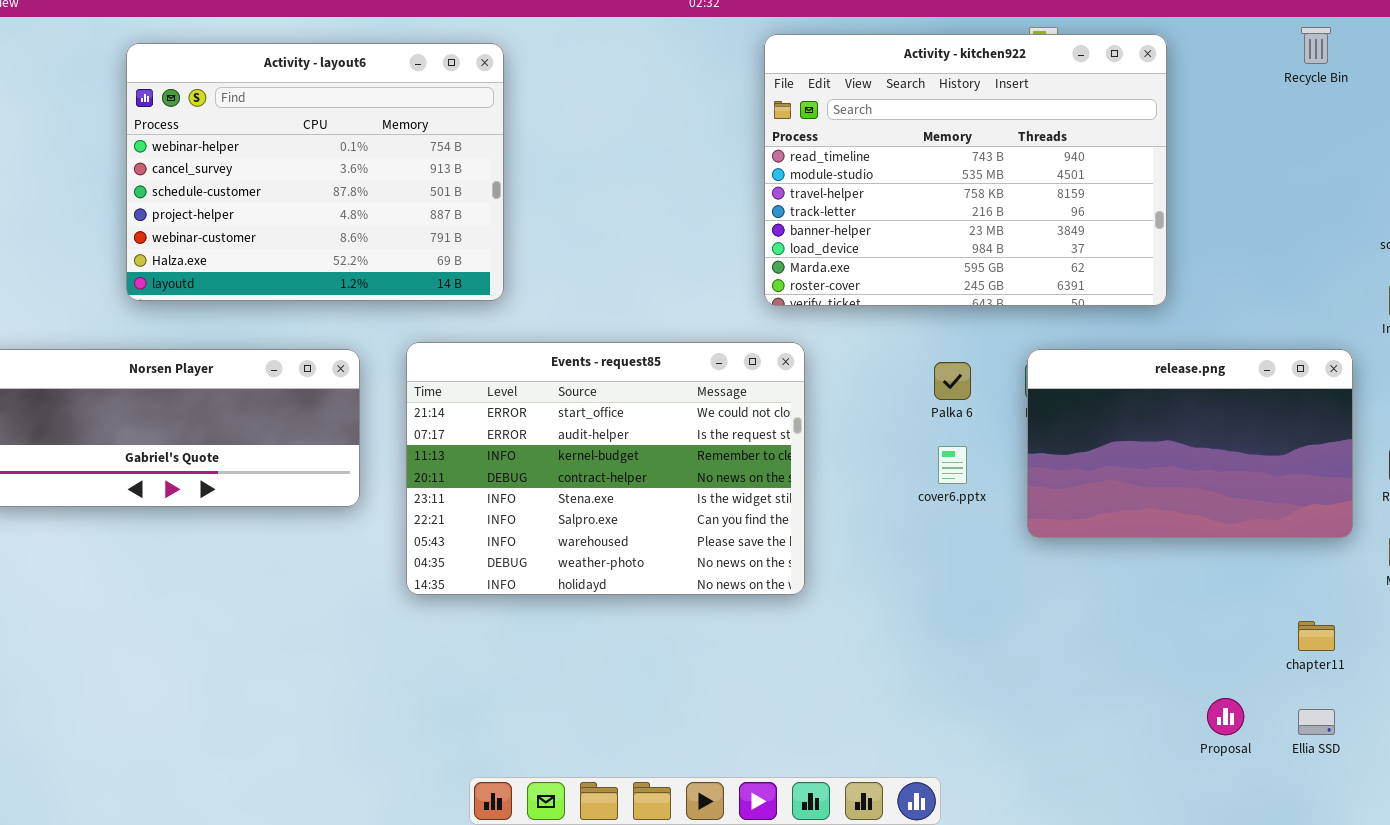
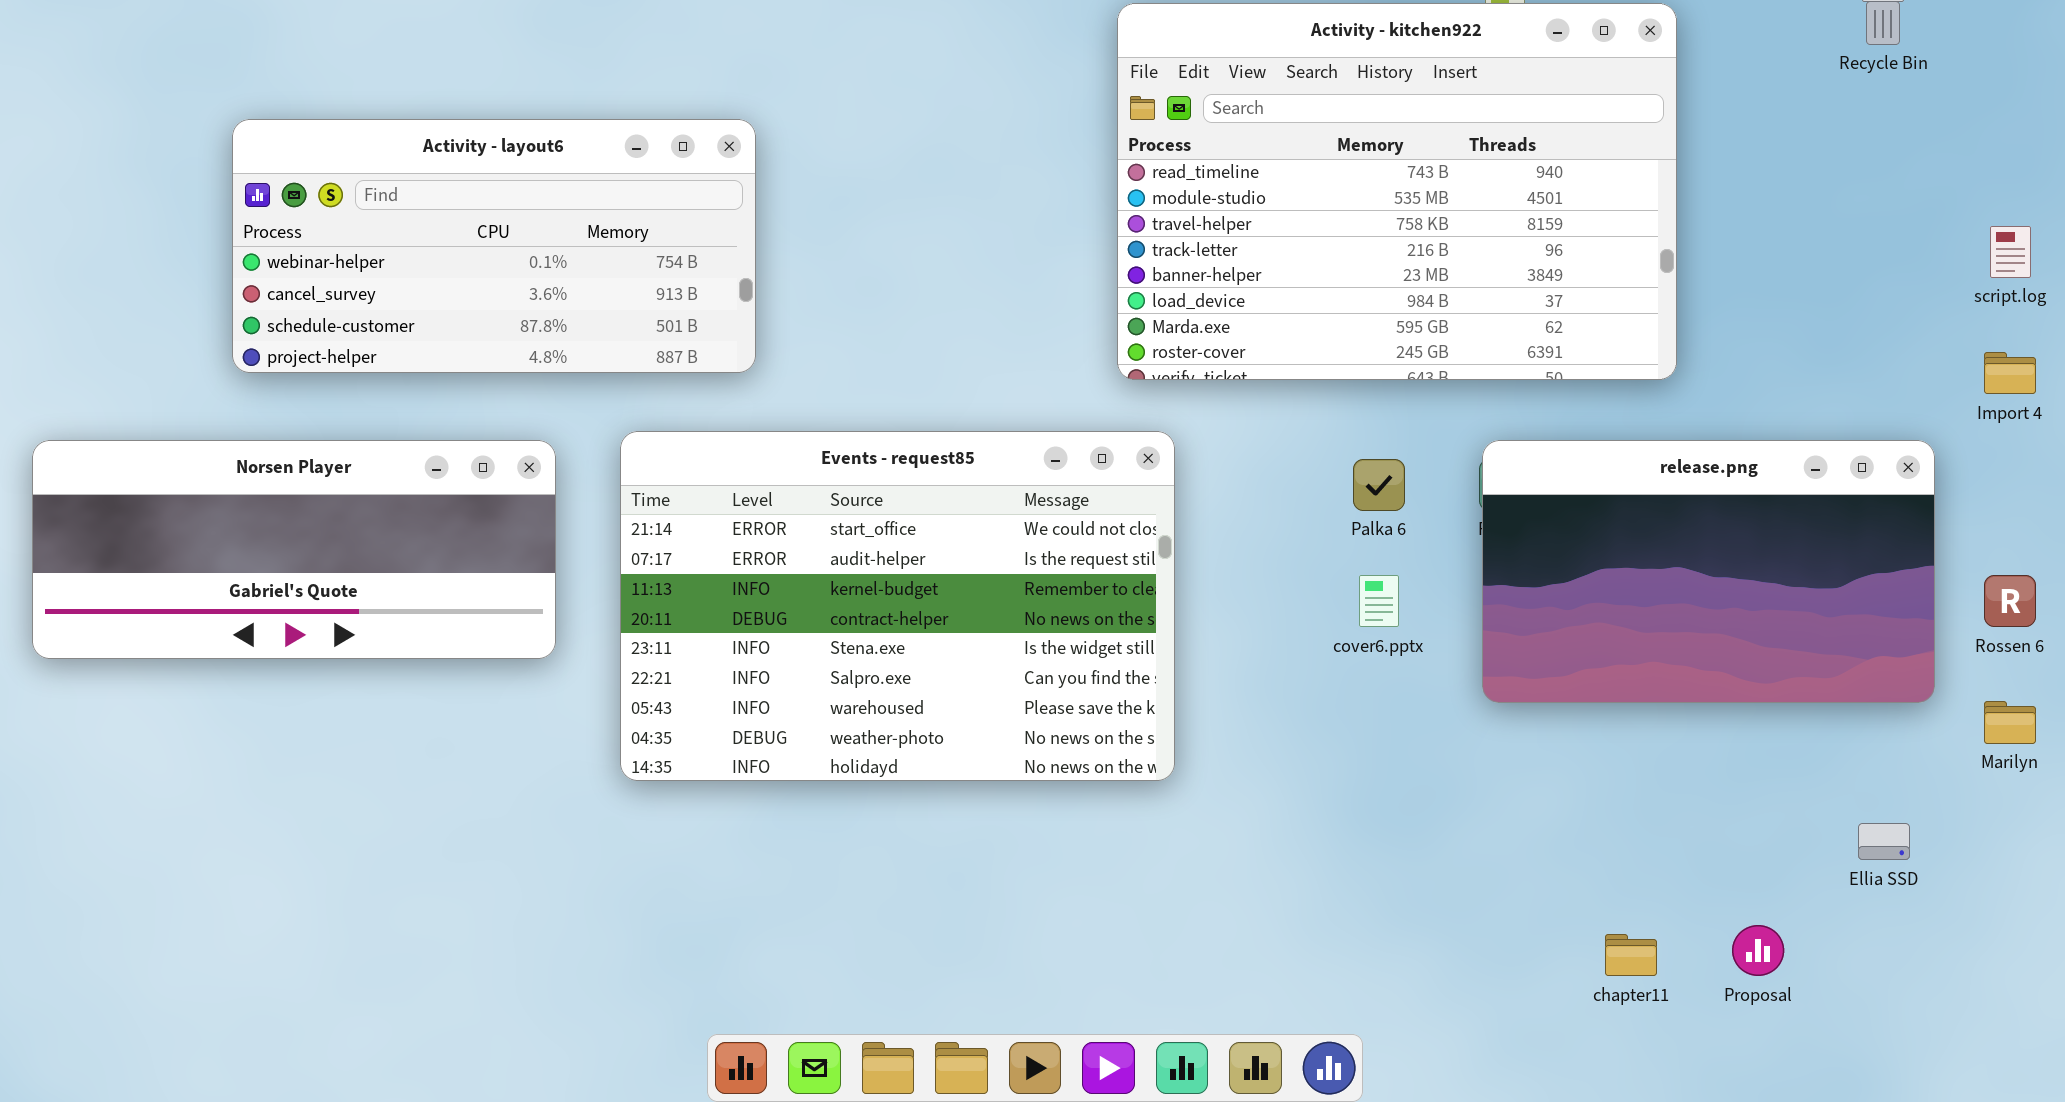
Activity - layout6: [126,43,504,301] -> [232,119,756,373], resized
chapter11: [1298,621,1335,651] -> [1605,934,1657,976], moved
Ellia SSD: [1298,709,1335,735] -> [1858,823,1910,860], moved

